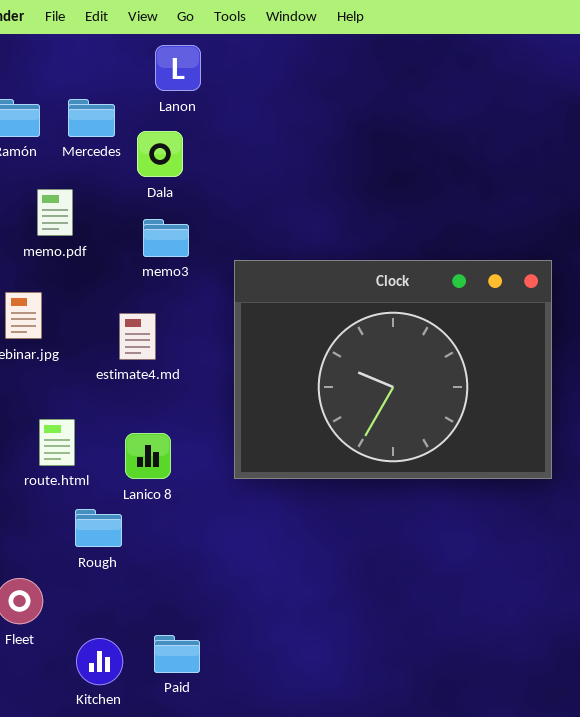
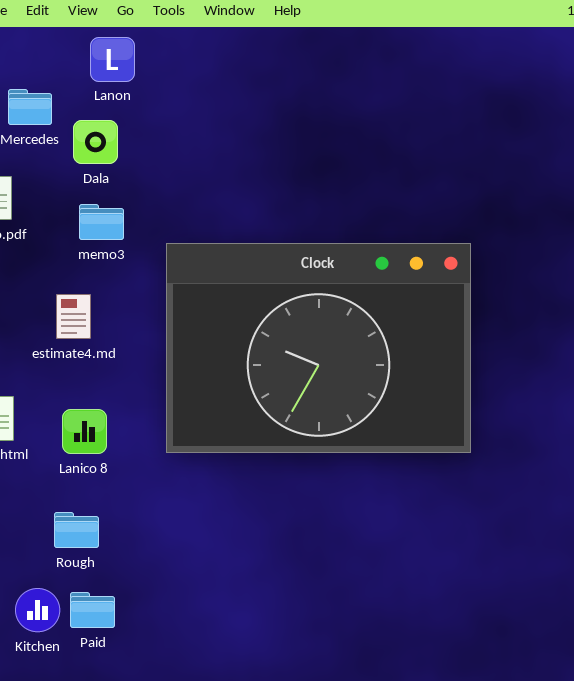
Rough: [75,509,122,547] -> [54,512,99,548], moved
Paid: [154,635,200,673] -> [70,592,115,628], moved
Kitchen: [76,638,123,685] -> [15,588,60,632], moved

